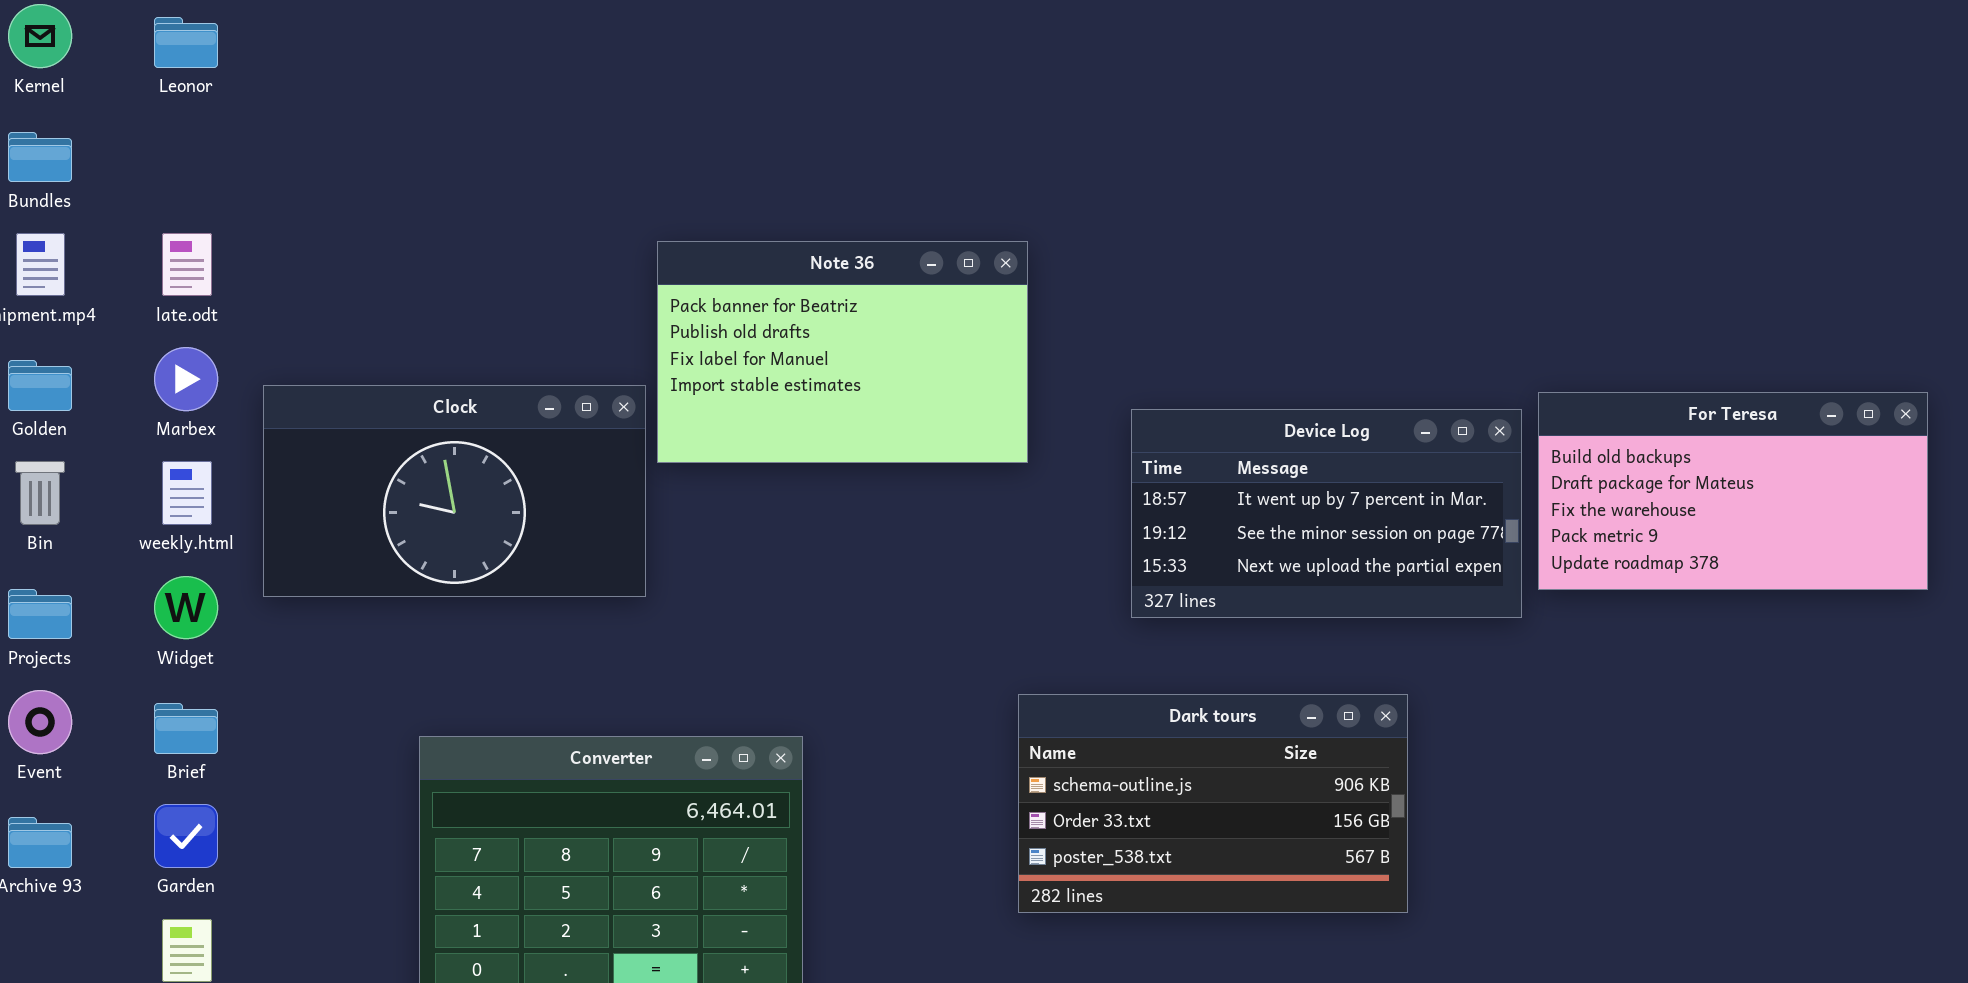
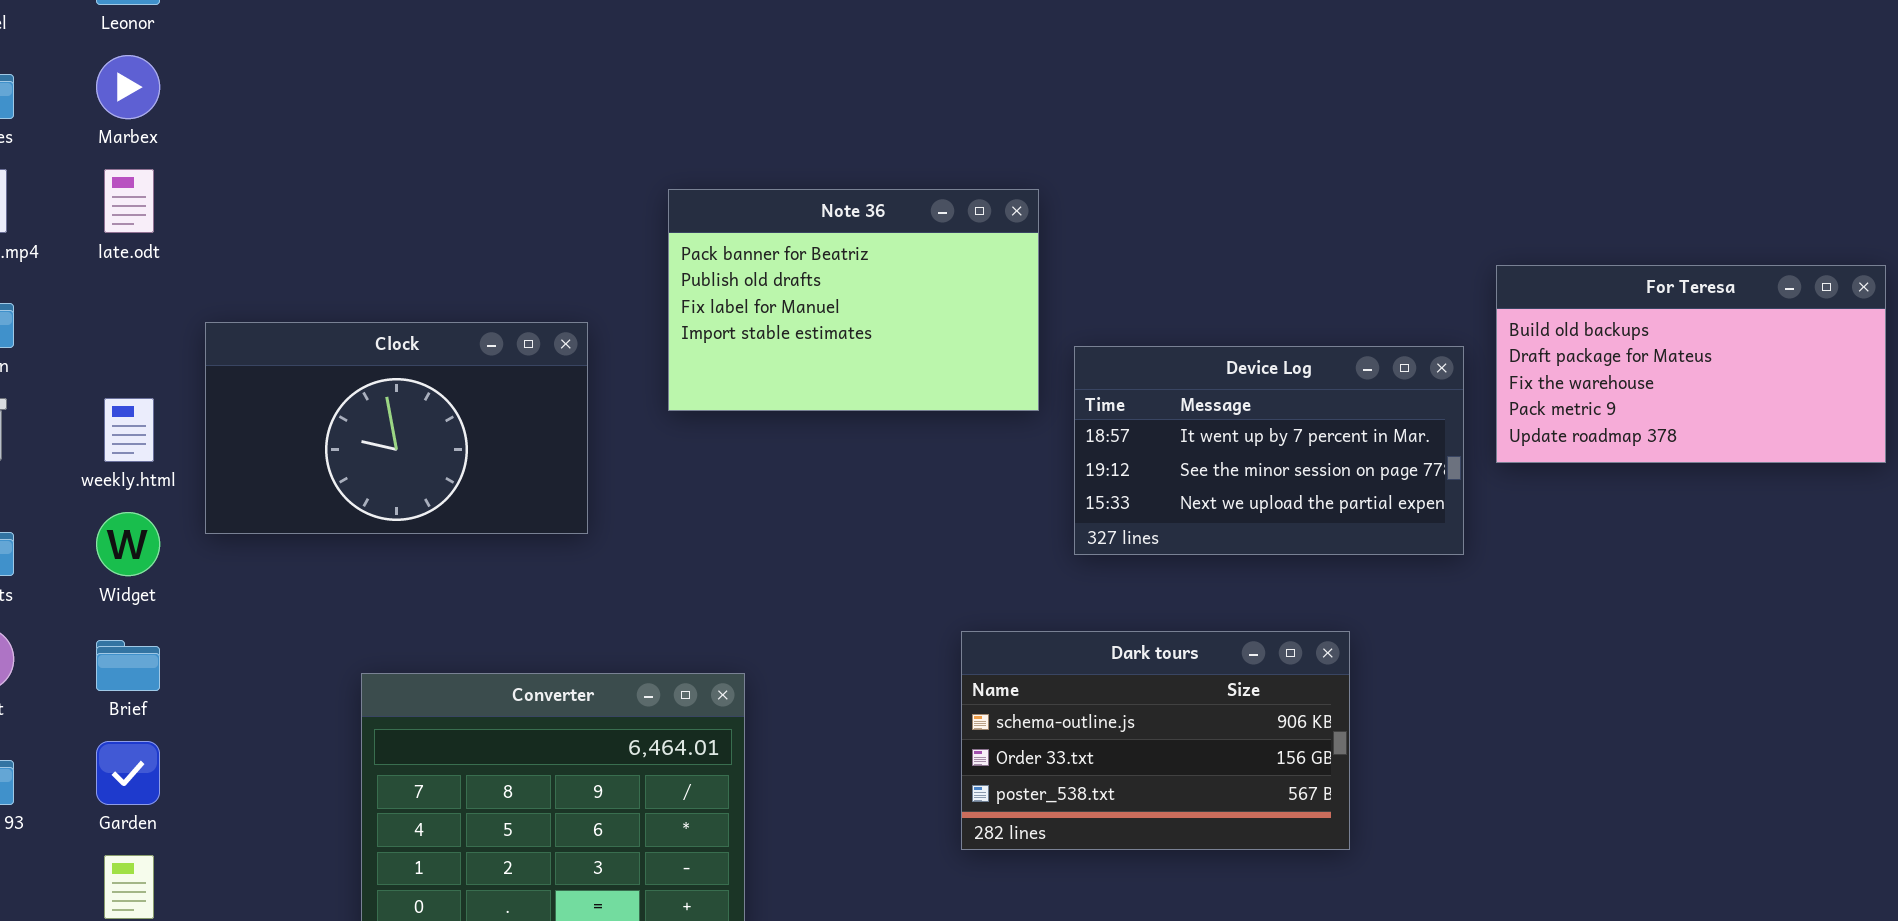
Note 36: [657,241,1028,463] -> [668,189,1039,411], moved
Marbex: [154,347,218,411] -> [96,55,160,119], moved
For Teresa: [1538,392,1928,590] -> [1496,265,1886,463], moved

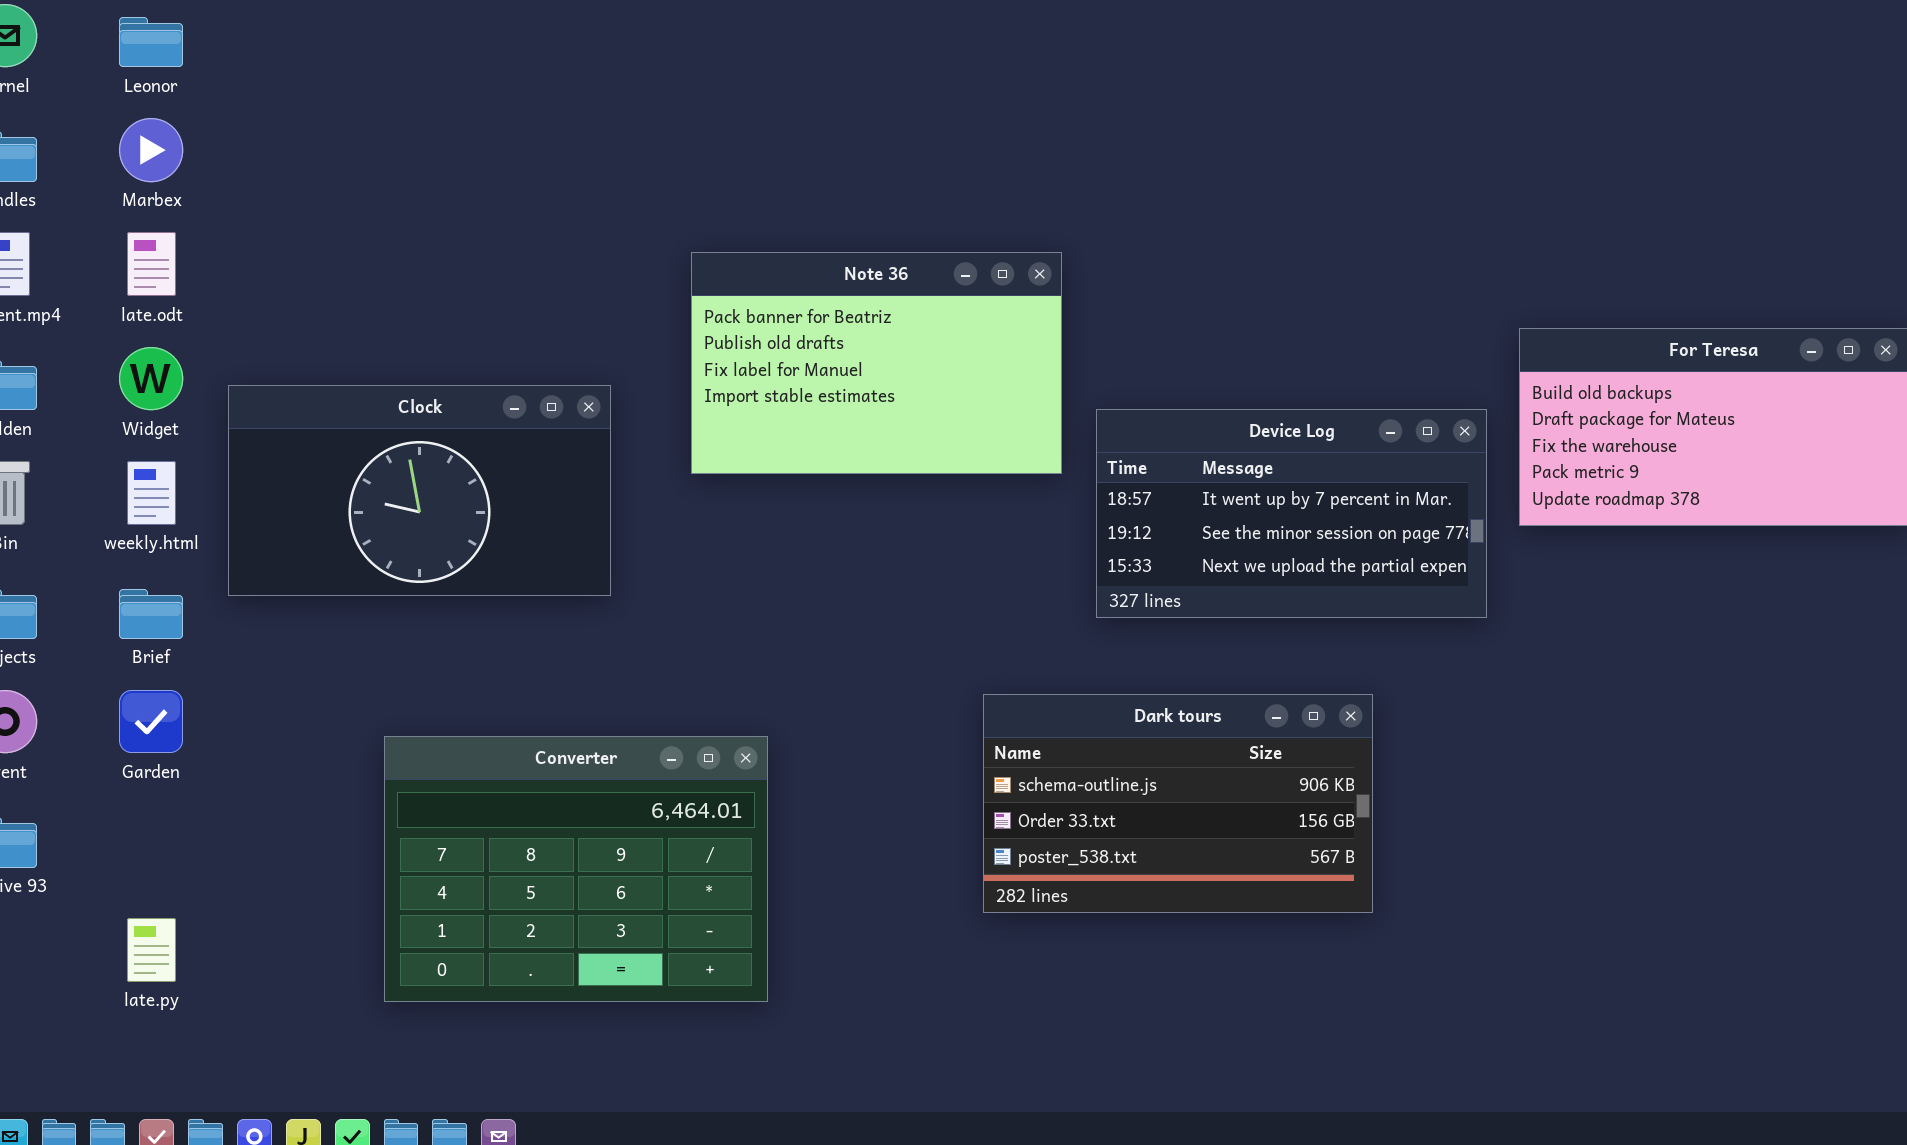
Widget: [96,512,160,576] -> [119,347,183,410], moved
Brief: [96,640,160,691] -> [119,589,183,639], moved
Garden: [96,741,160,805] -> [119,690,183,753], moved

